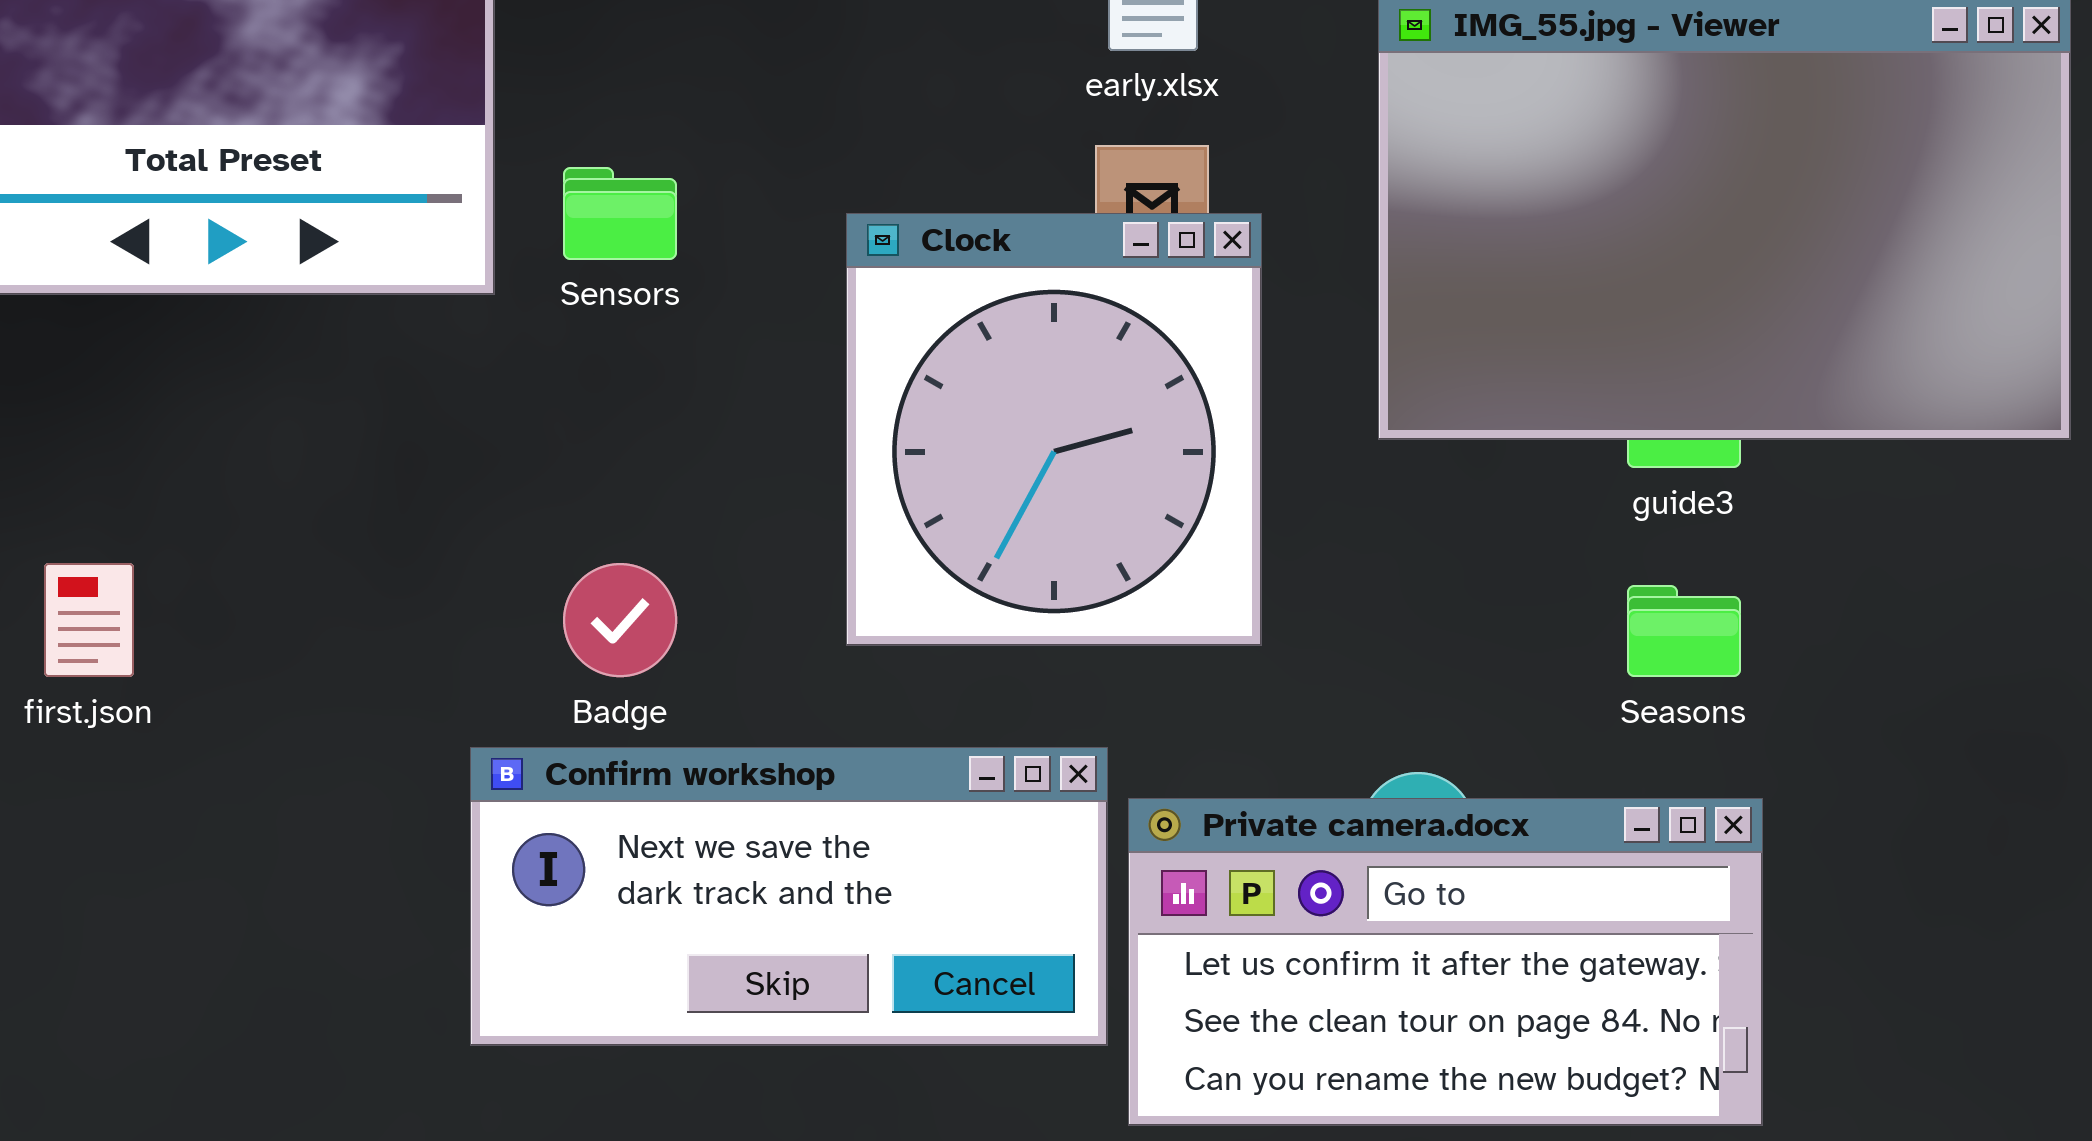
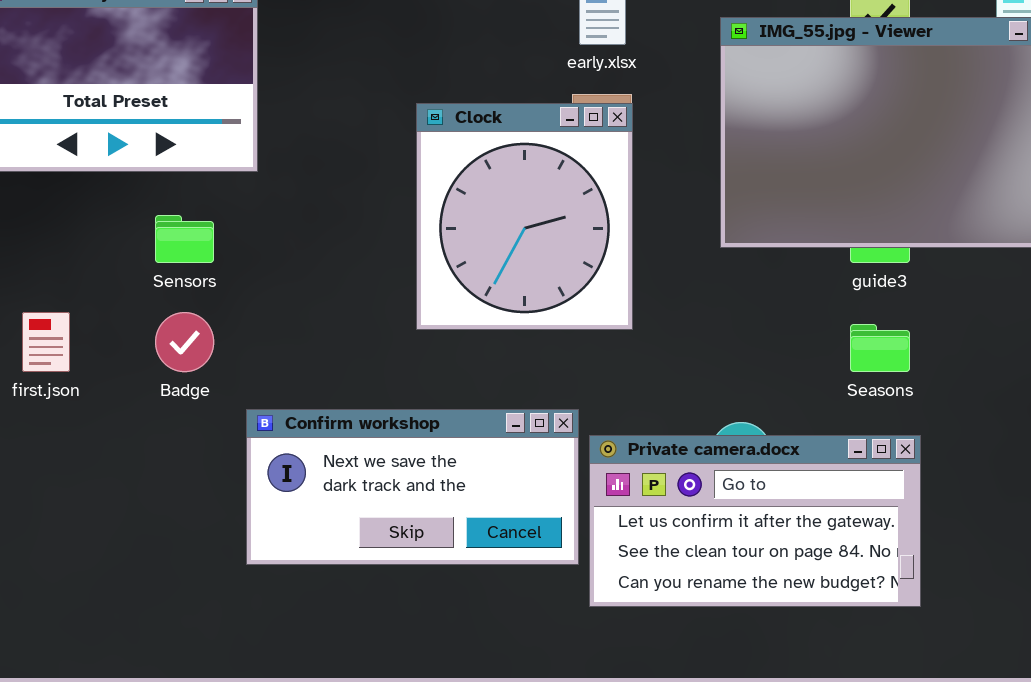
Sensors: [563,167,677,260] -> [155,215,214,263], moved
Clock: [846,213,1262,646] -> [416,103,633,330], moved
Badge: [563,563,677,677] -> [155,312,214,372], moved

